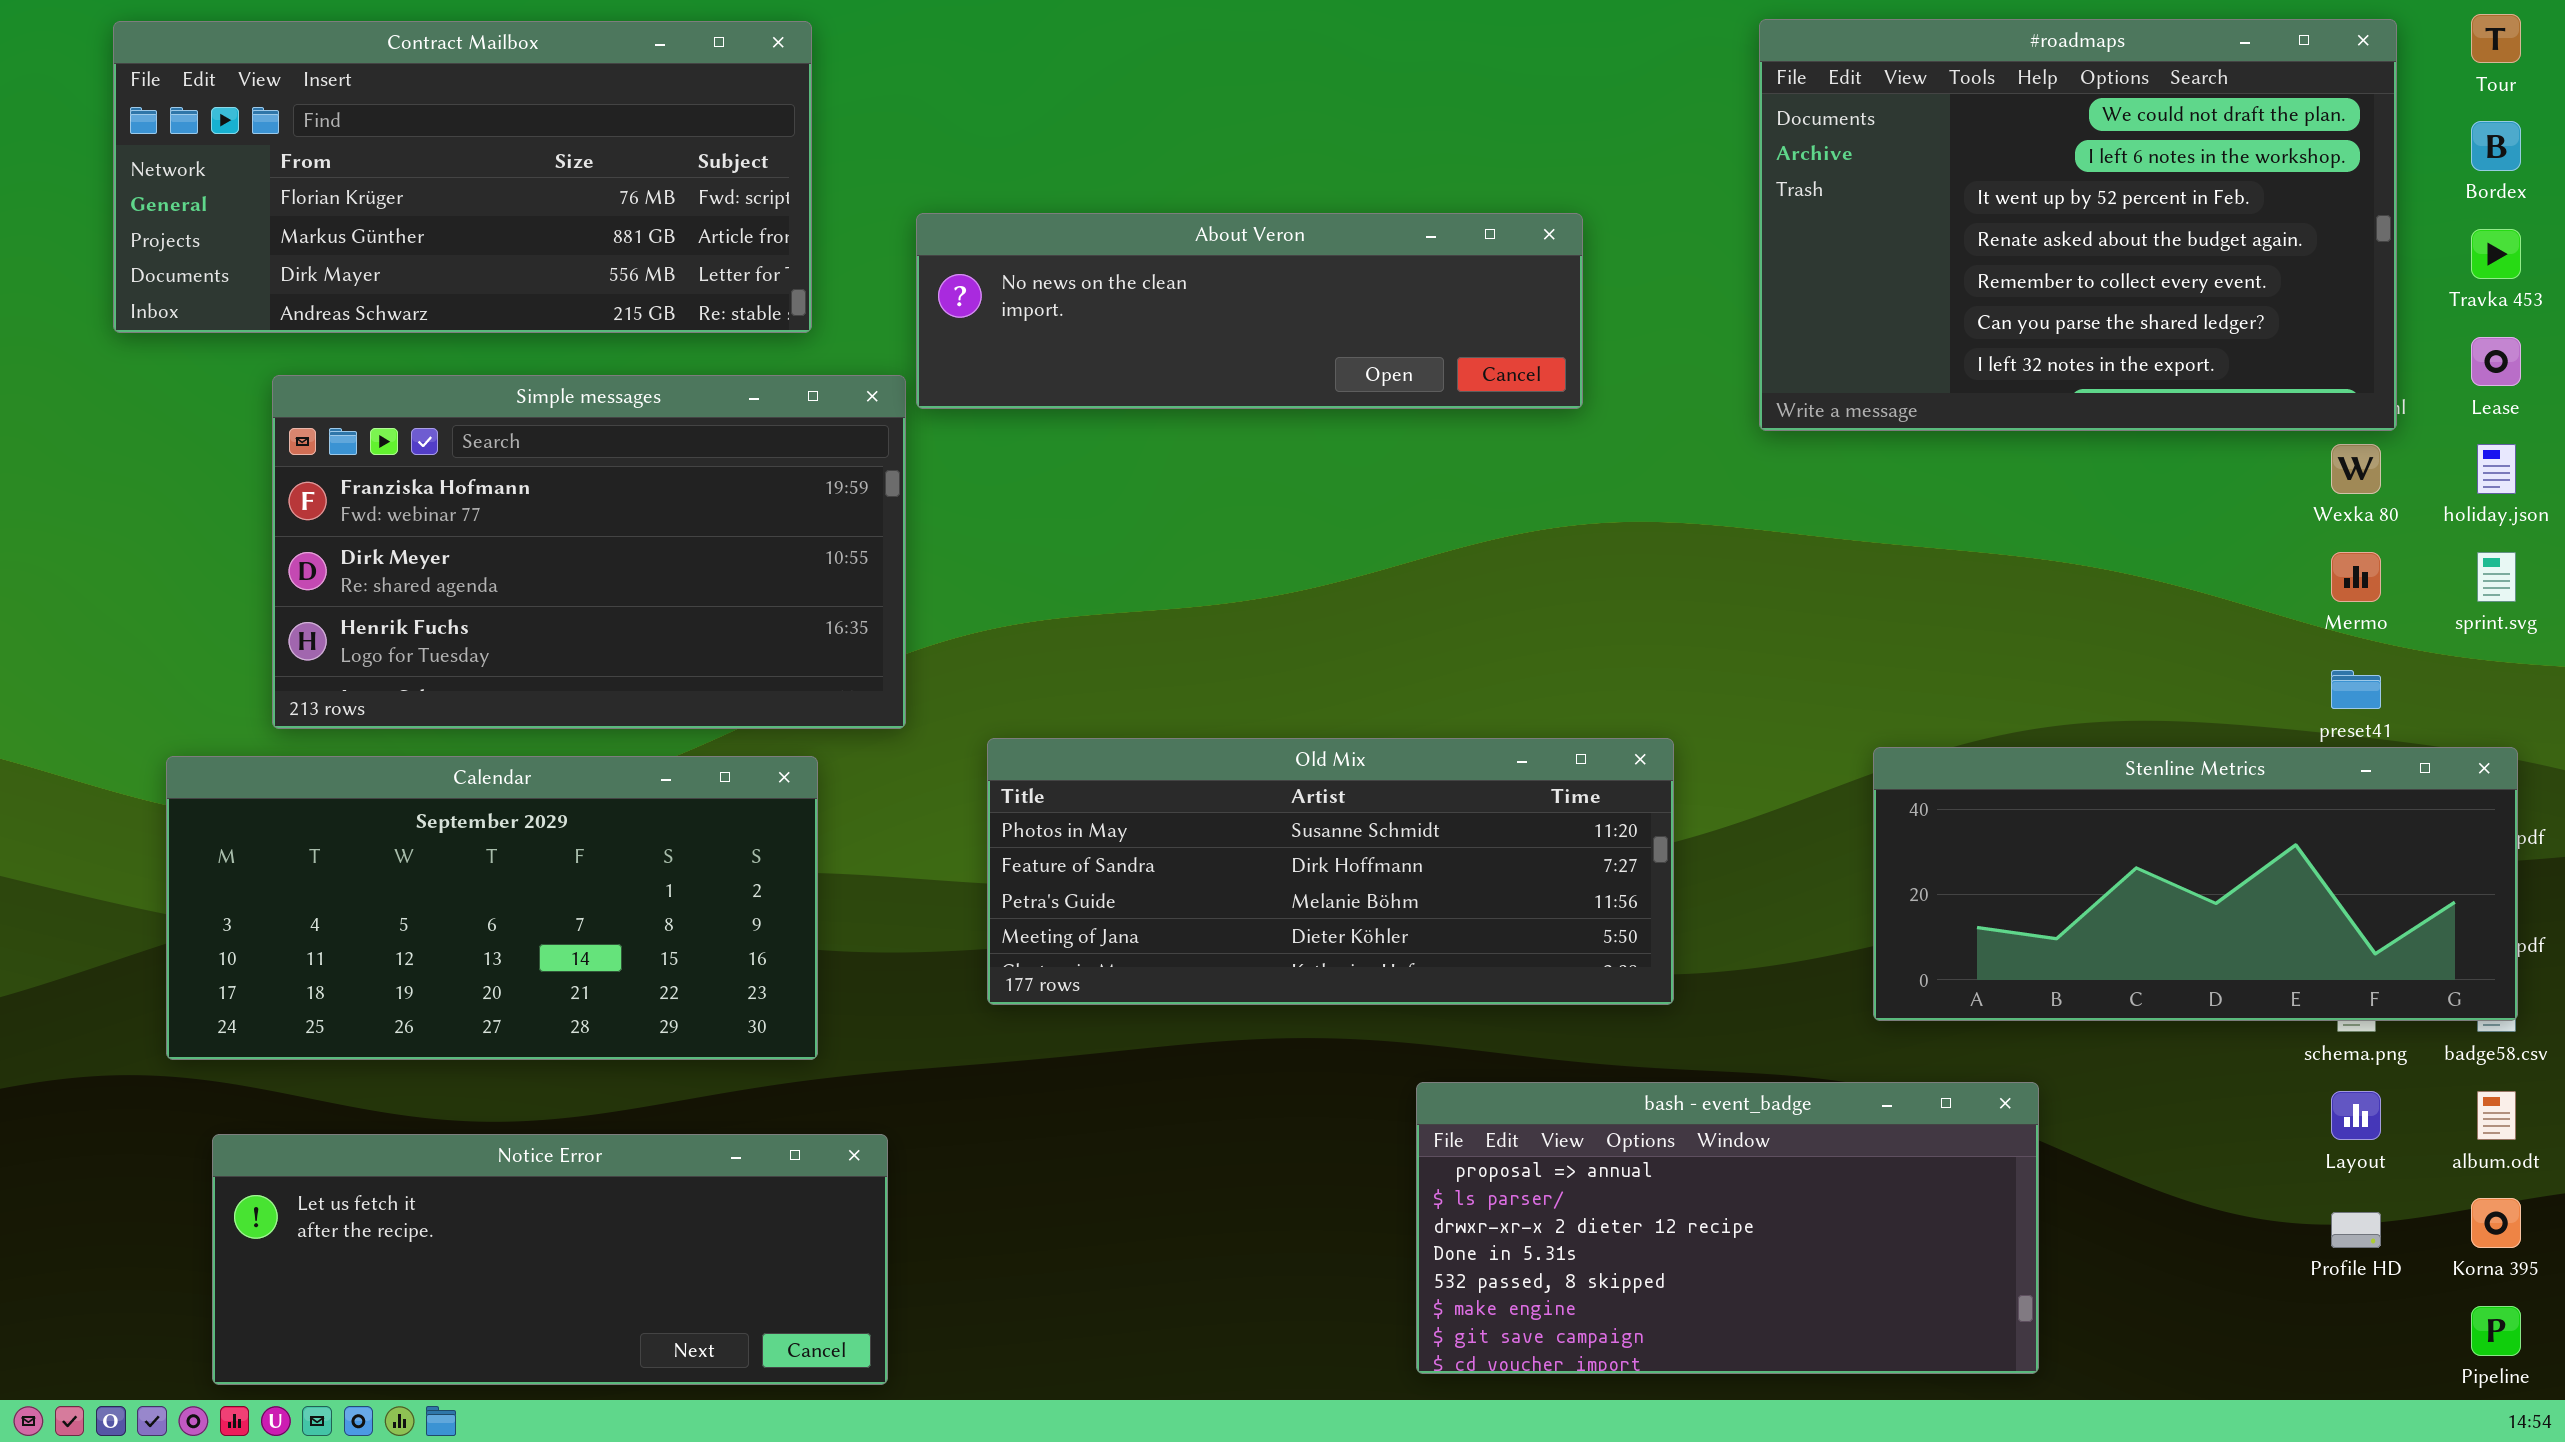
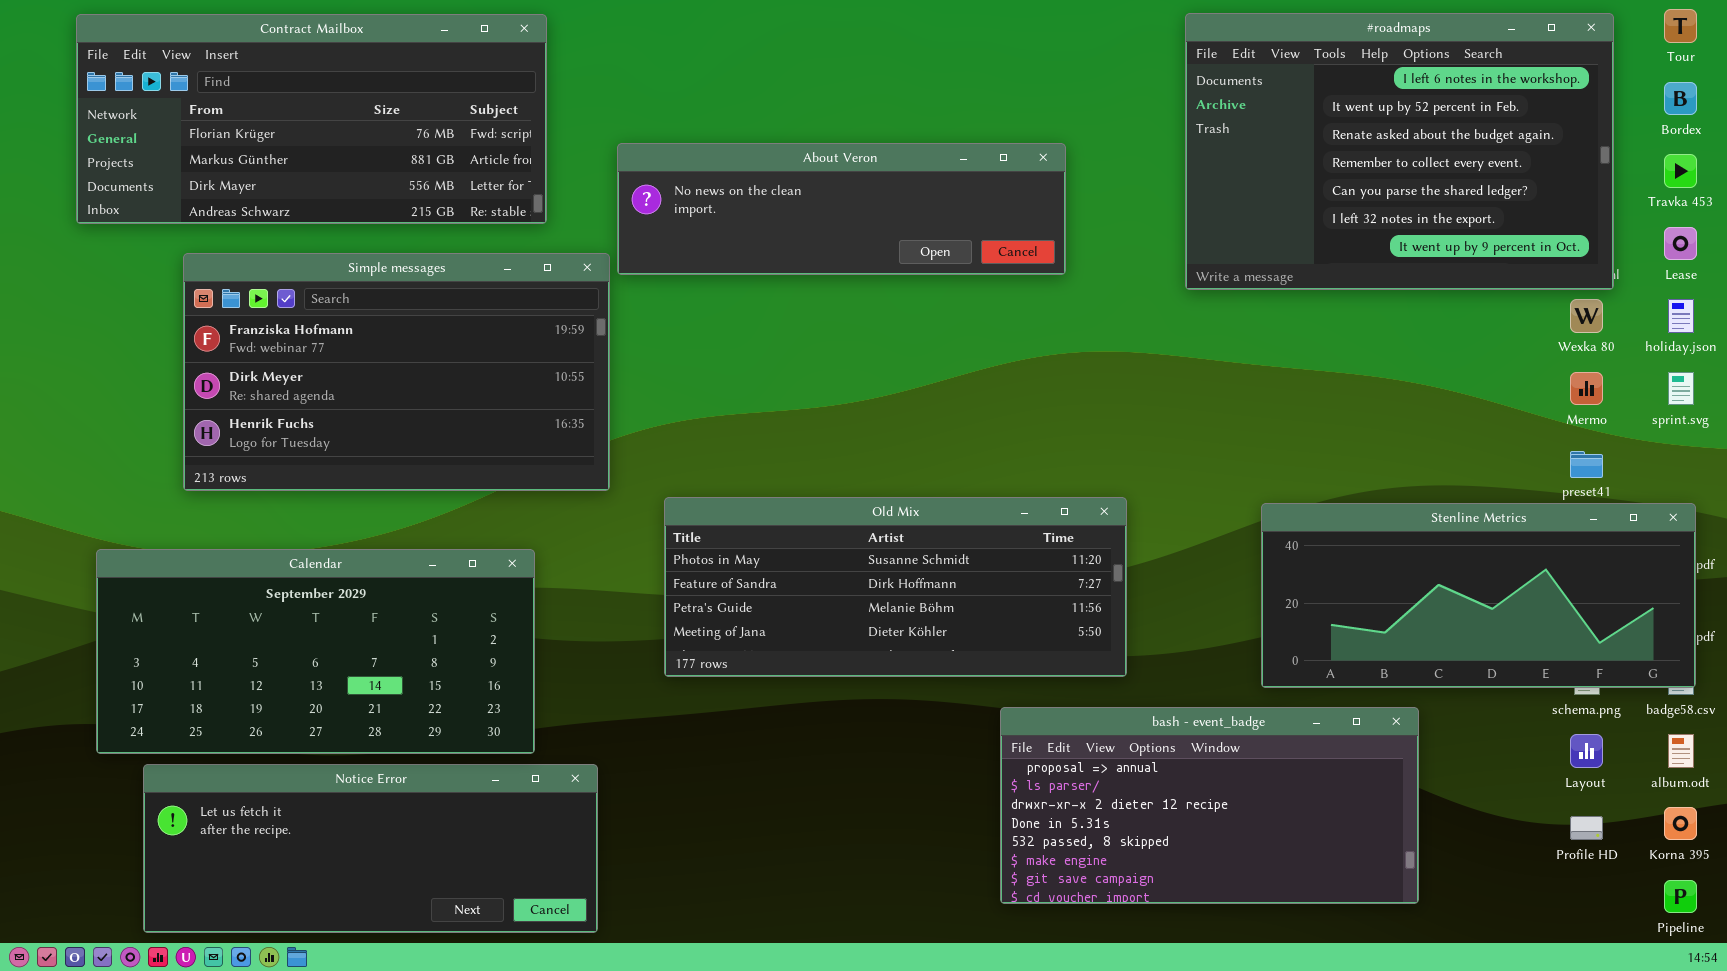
#roadmaps: [1759,19,2397,431] -> [1185,13,1614,290], scrolled down 1 row
Calendar: [166,756,818,1060] -> [96,549,535,754], moved
bash - event_badge: [1416,1082,2039,1374] -> [1000,707,1419,904], moved

